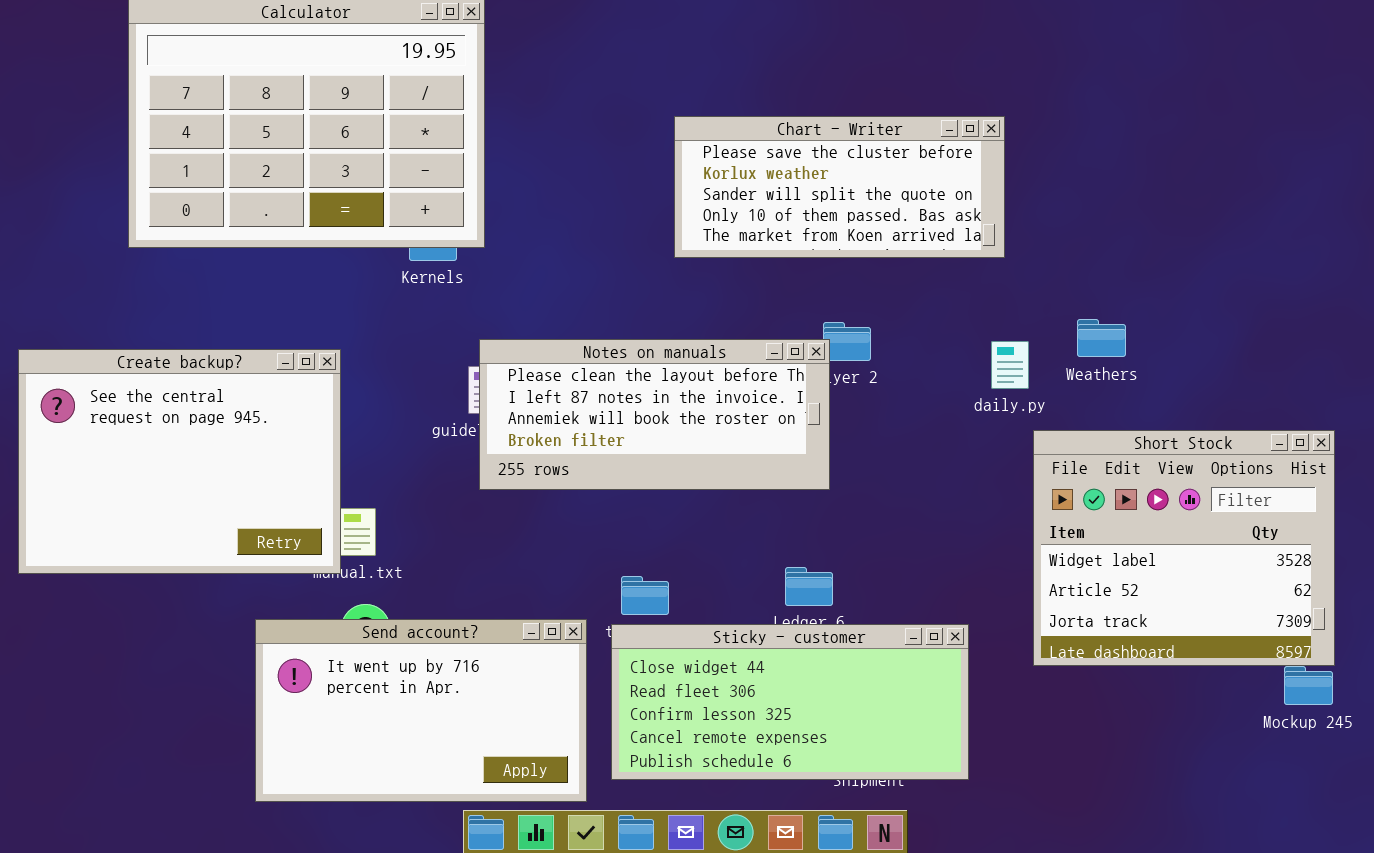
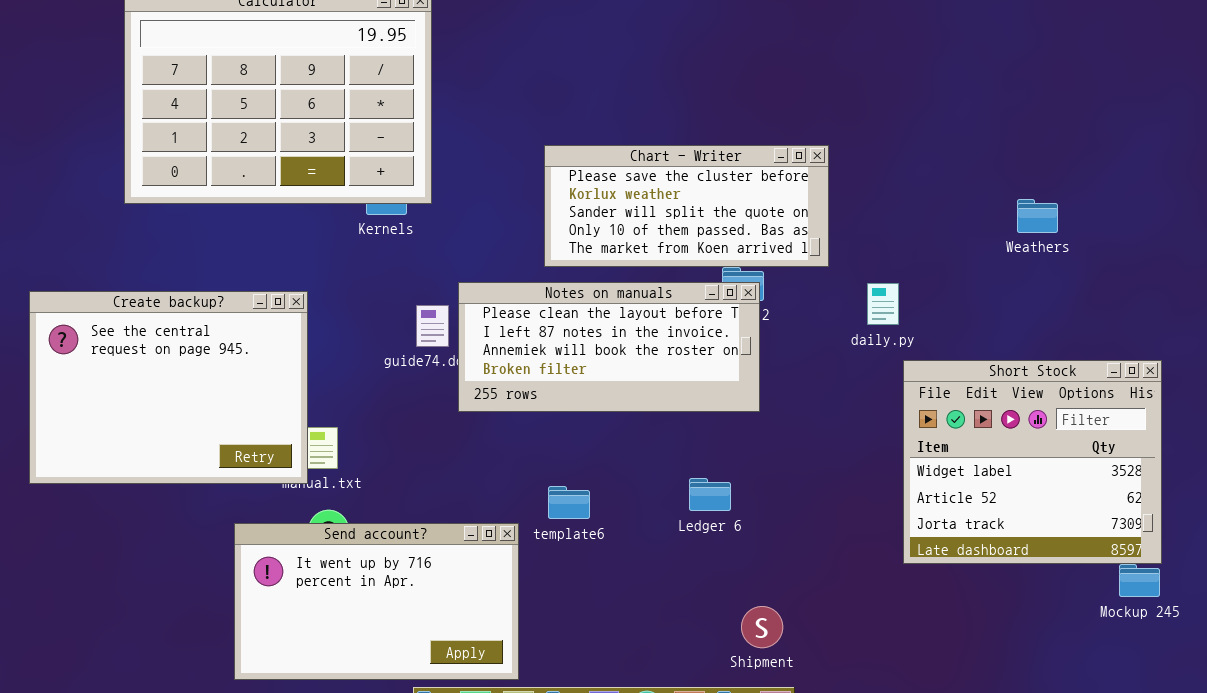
Chart - Writer: [674,116,1005,258] -> [544,145,829,267], moved
Weathers: [1077,319,1126,357] -> [1017,199,1058,233], moved
Notes on manuals: [479,339,830,490] -> [458,282,760,412], moved
Sticky - customer: [611,624,969,780] -> none, closed

